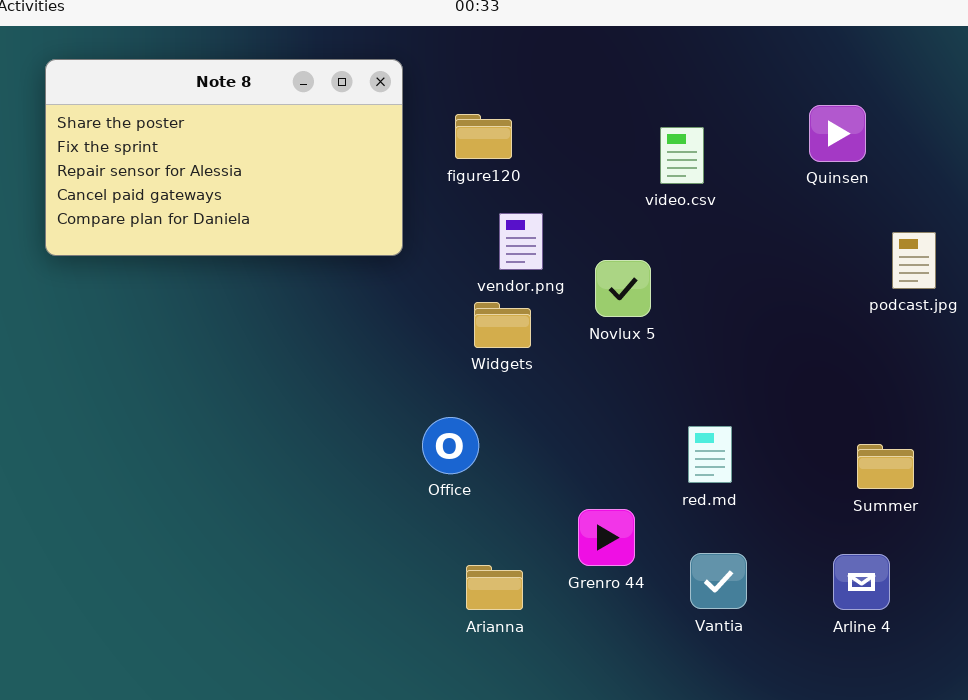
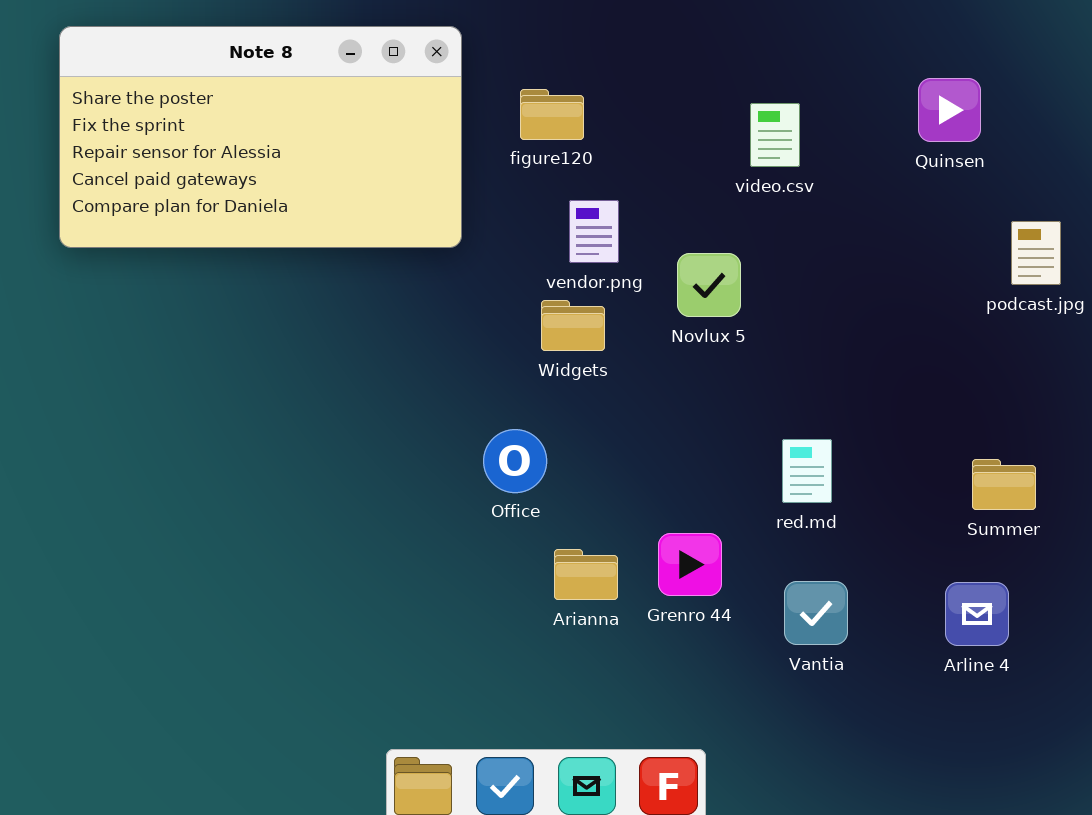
Arianna: [466,565,523,610] -> [554,549,618,600], moved

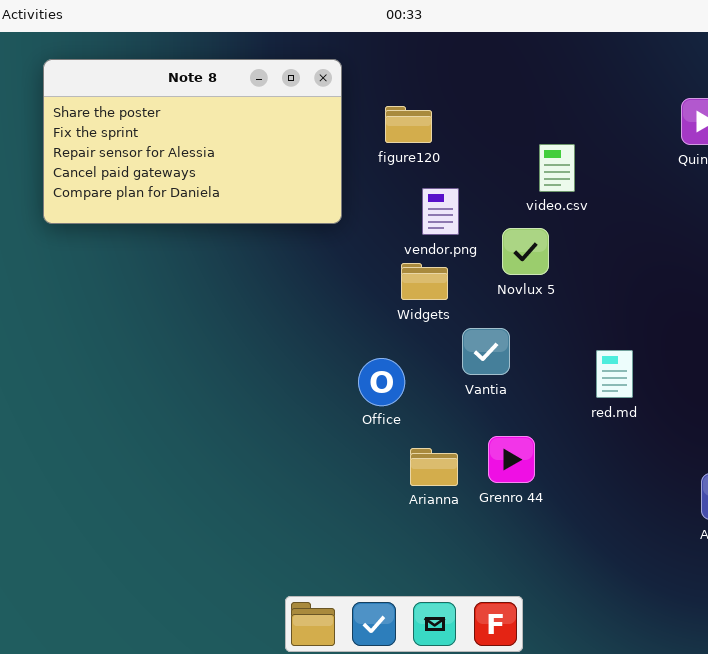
video.csv: [750,103,800,167] -> [539,144,575,192], moved
red.md: [782,439,832,503] -> [596,350,633,398], moved
Vantia: [784,581,848,645] -> [462,328,510,375], moved

